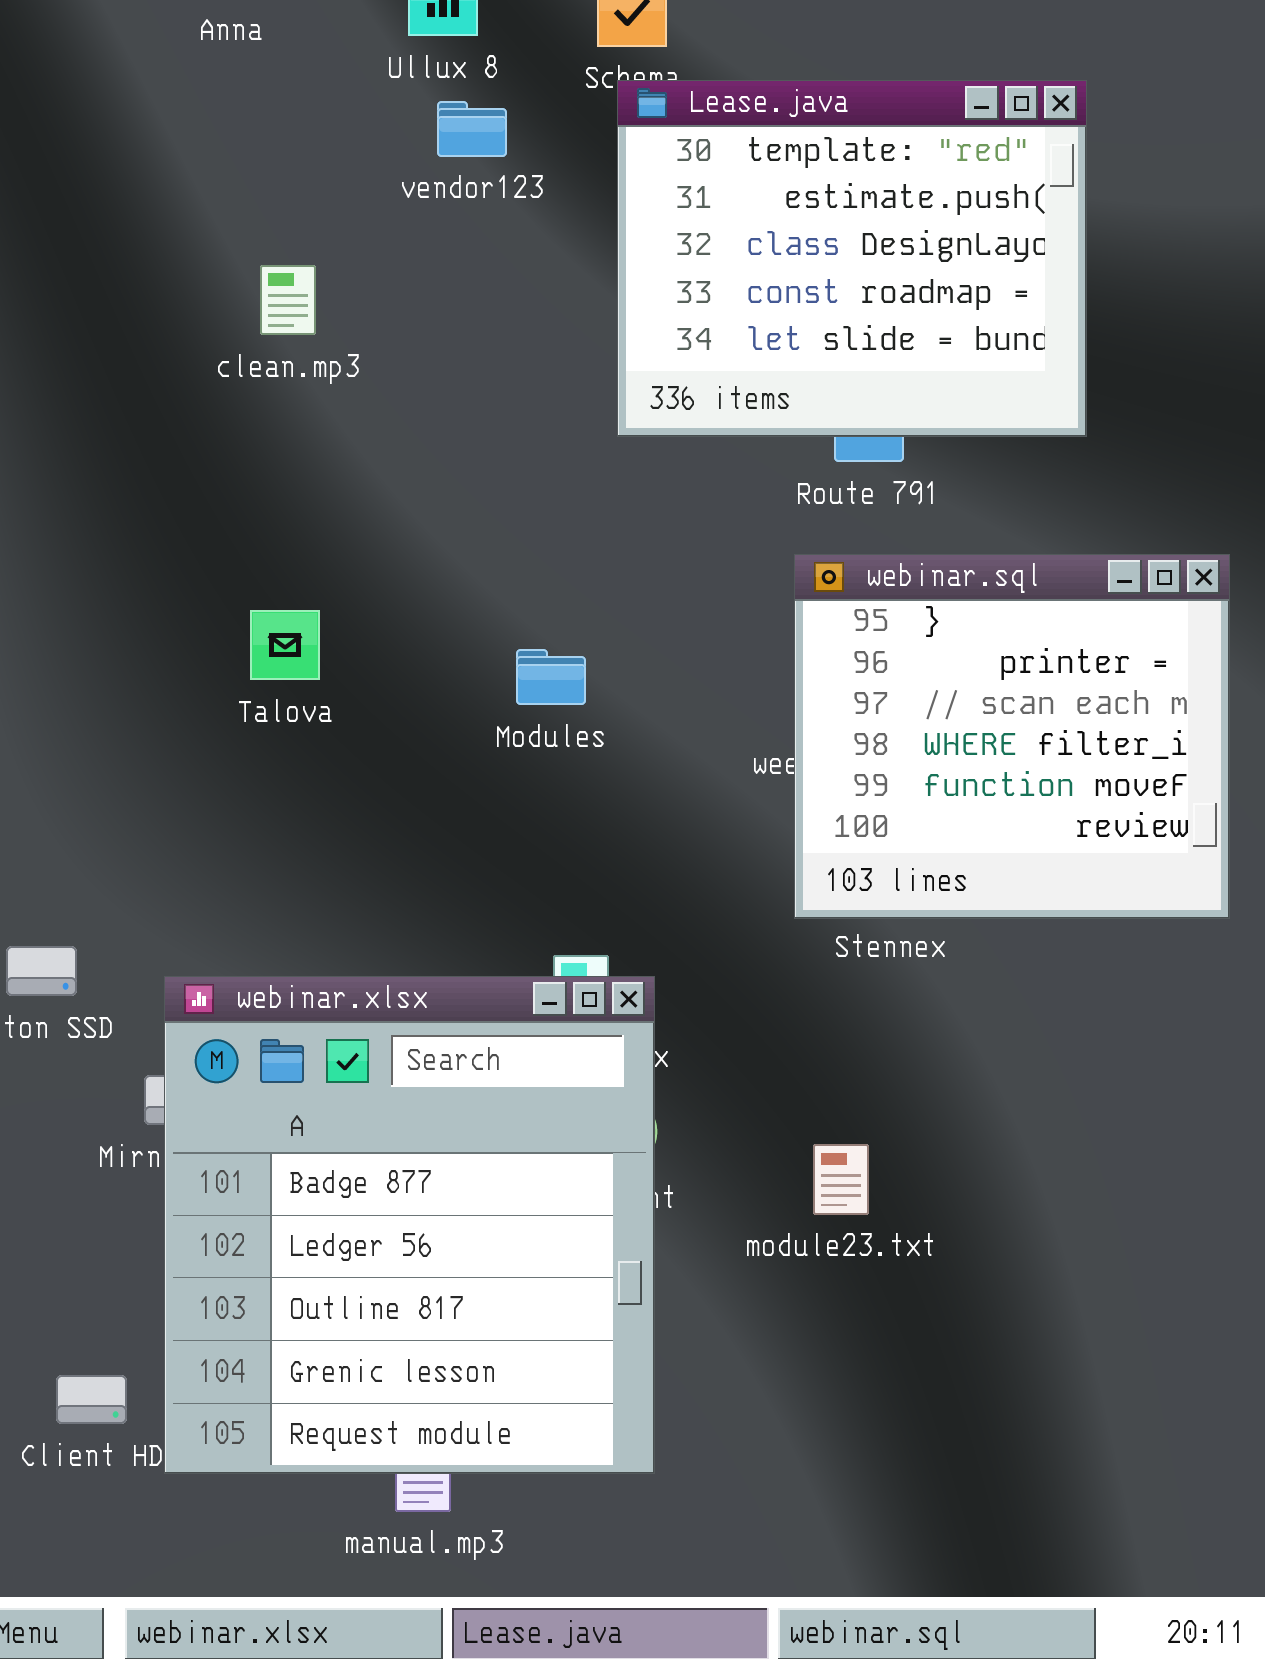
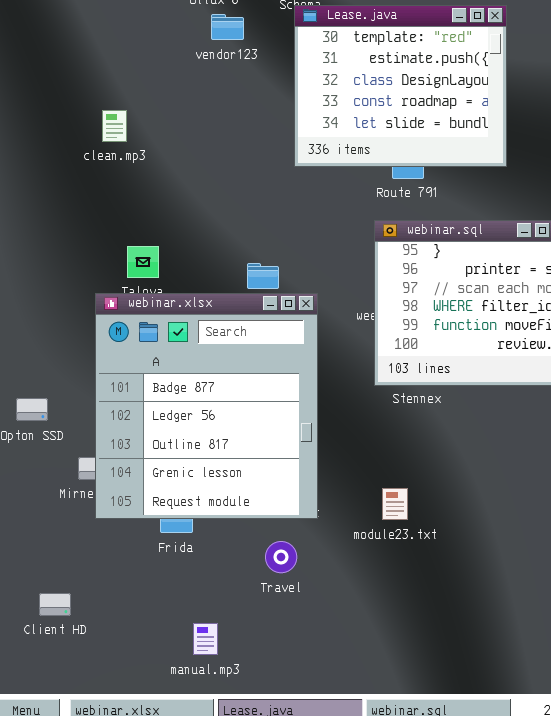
clean.mp3: [260,265,316,335] -> [102,110,127,142], moved
webinar.xlsx: [164,976,655,1474] -> [95,293,318,519], moved

